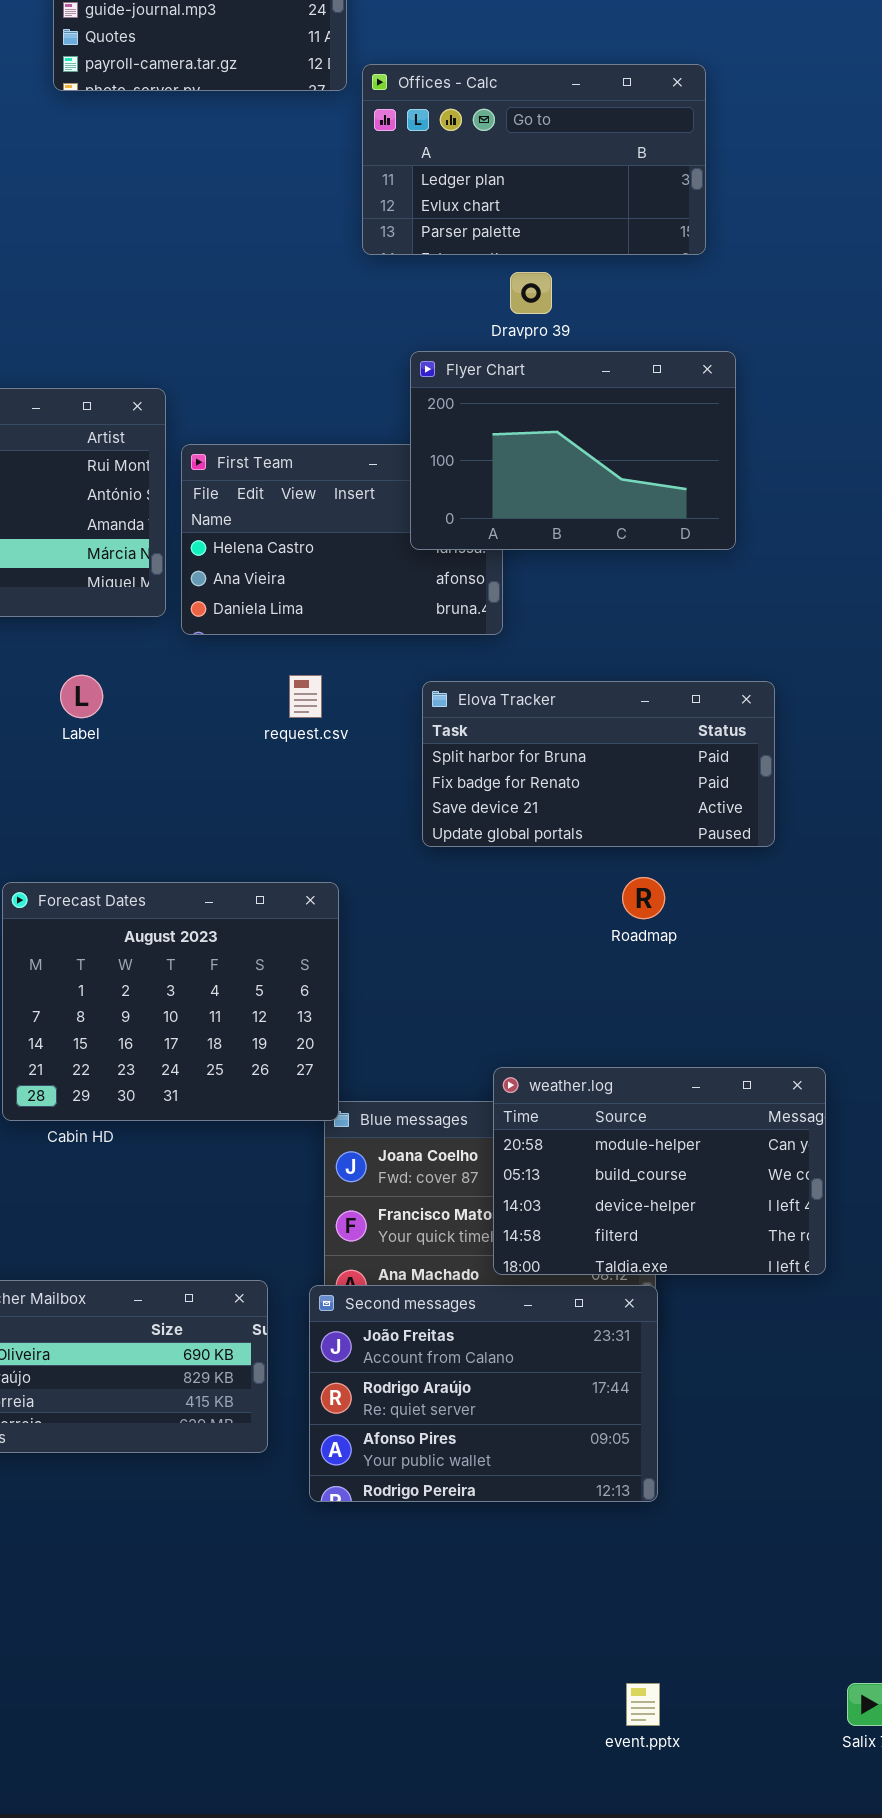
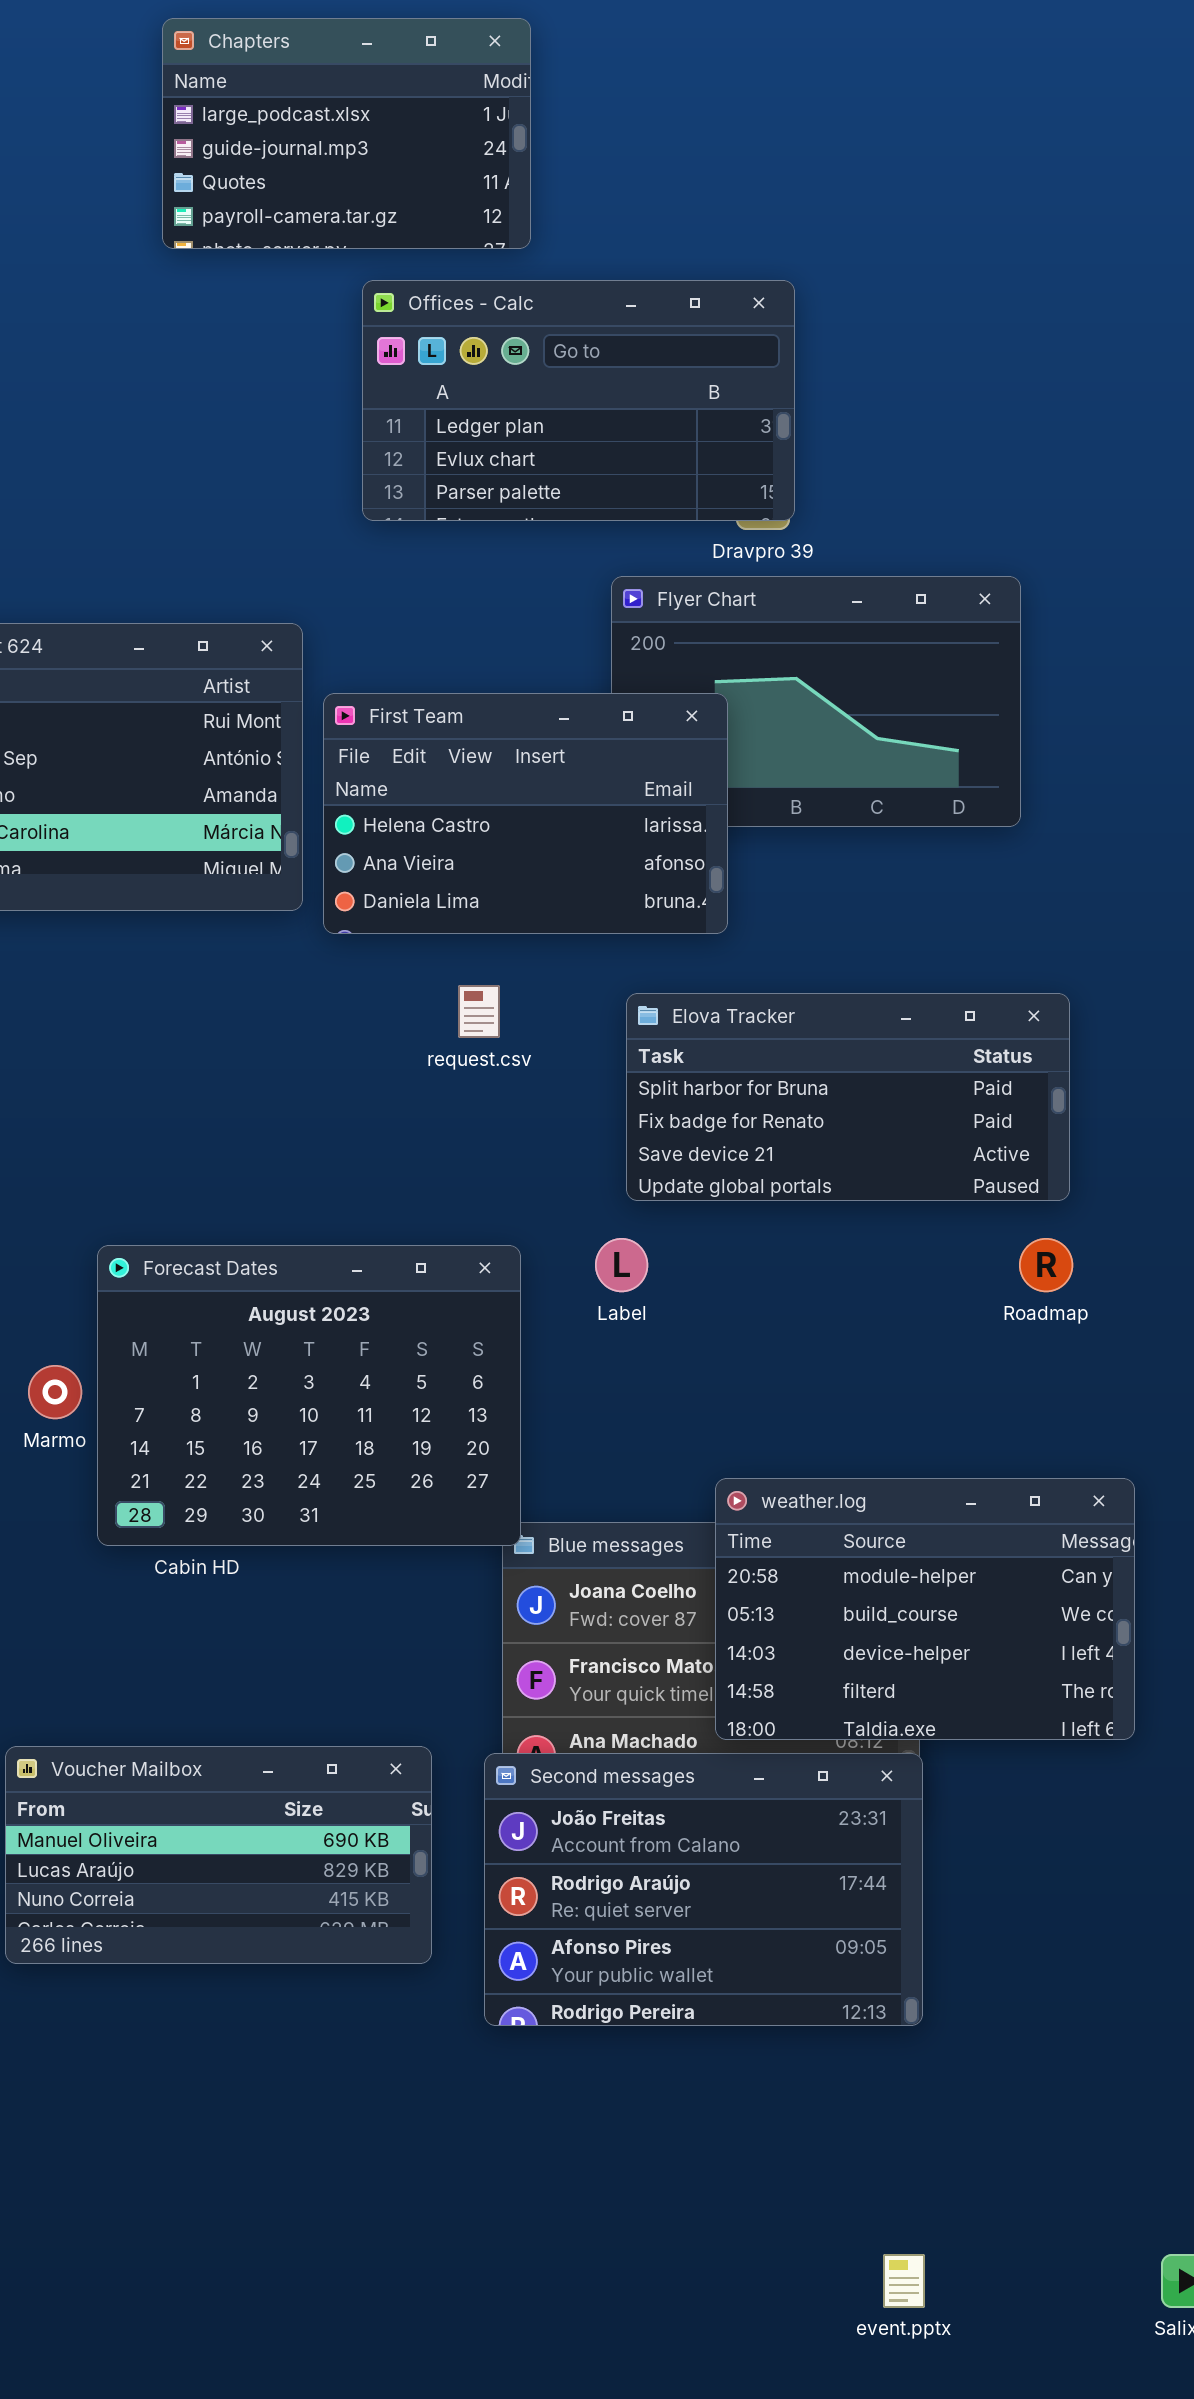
Offices - Calc: [362,64,706,255] -> [362,280,795,521], moved
First Team: [181,444,503,635] -> [323,693,728,934], raised
Label: [60,675,103,718] -> [595,1238,648,1292], moved
Roadmap: [622,877,665,919] -> [1019,1238,1073,1292], moved

